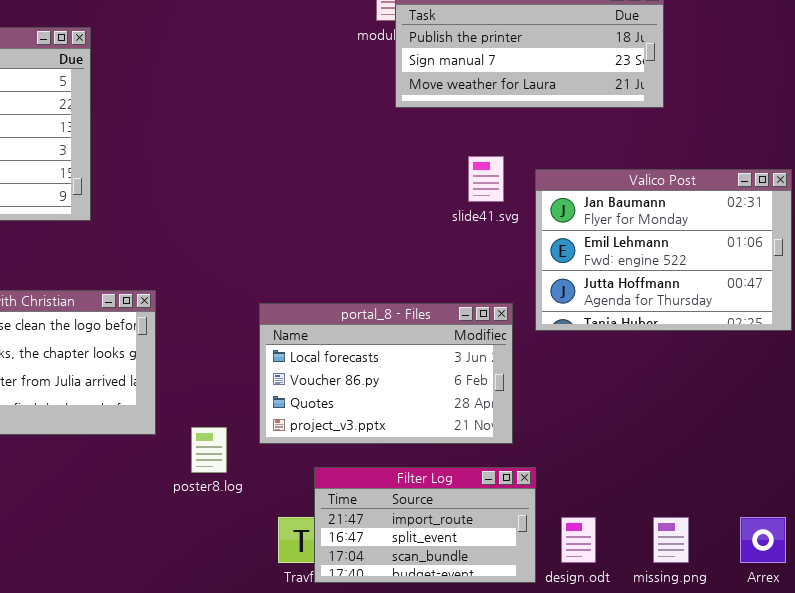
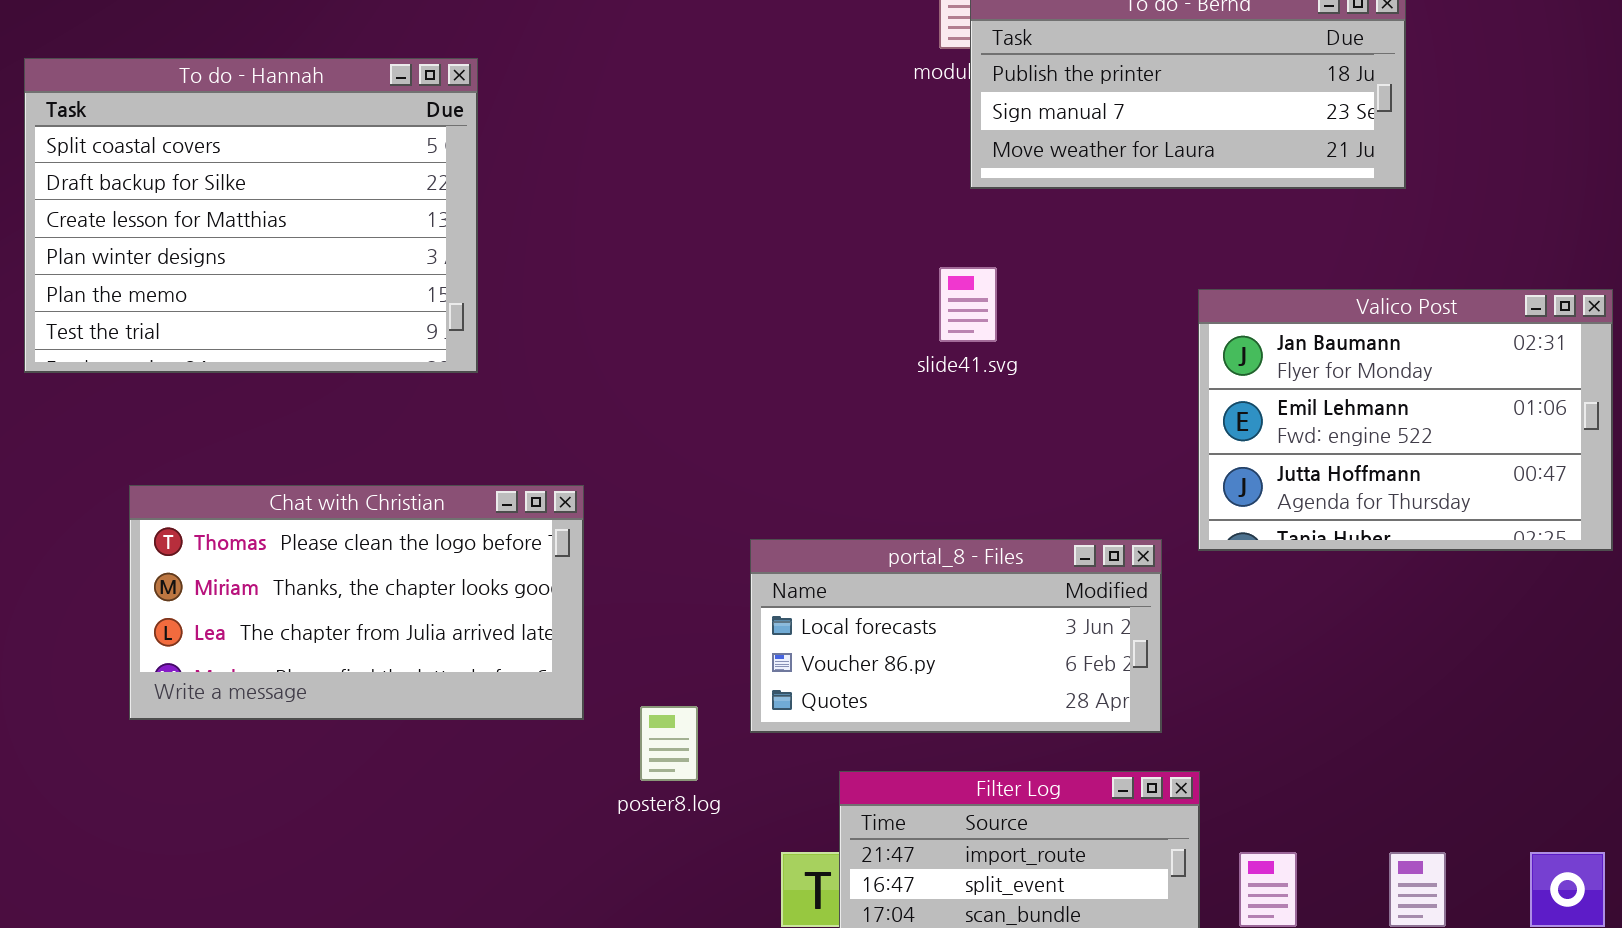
slide41.svg: [468,156,504,202] -> [939,267,997,342], moved
portal_8 - Files: [259,303,513,444] -> [750,539,1162,733], resized

